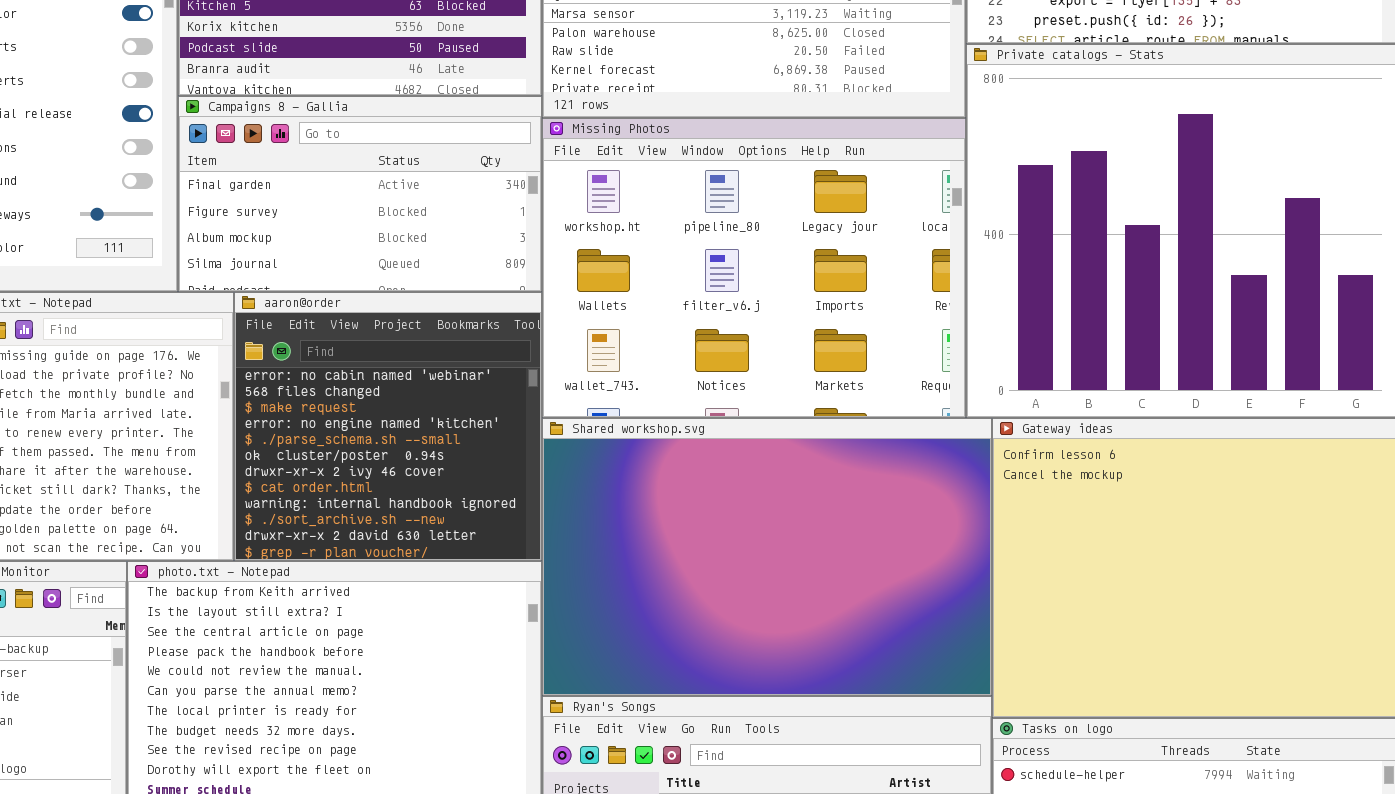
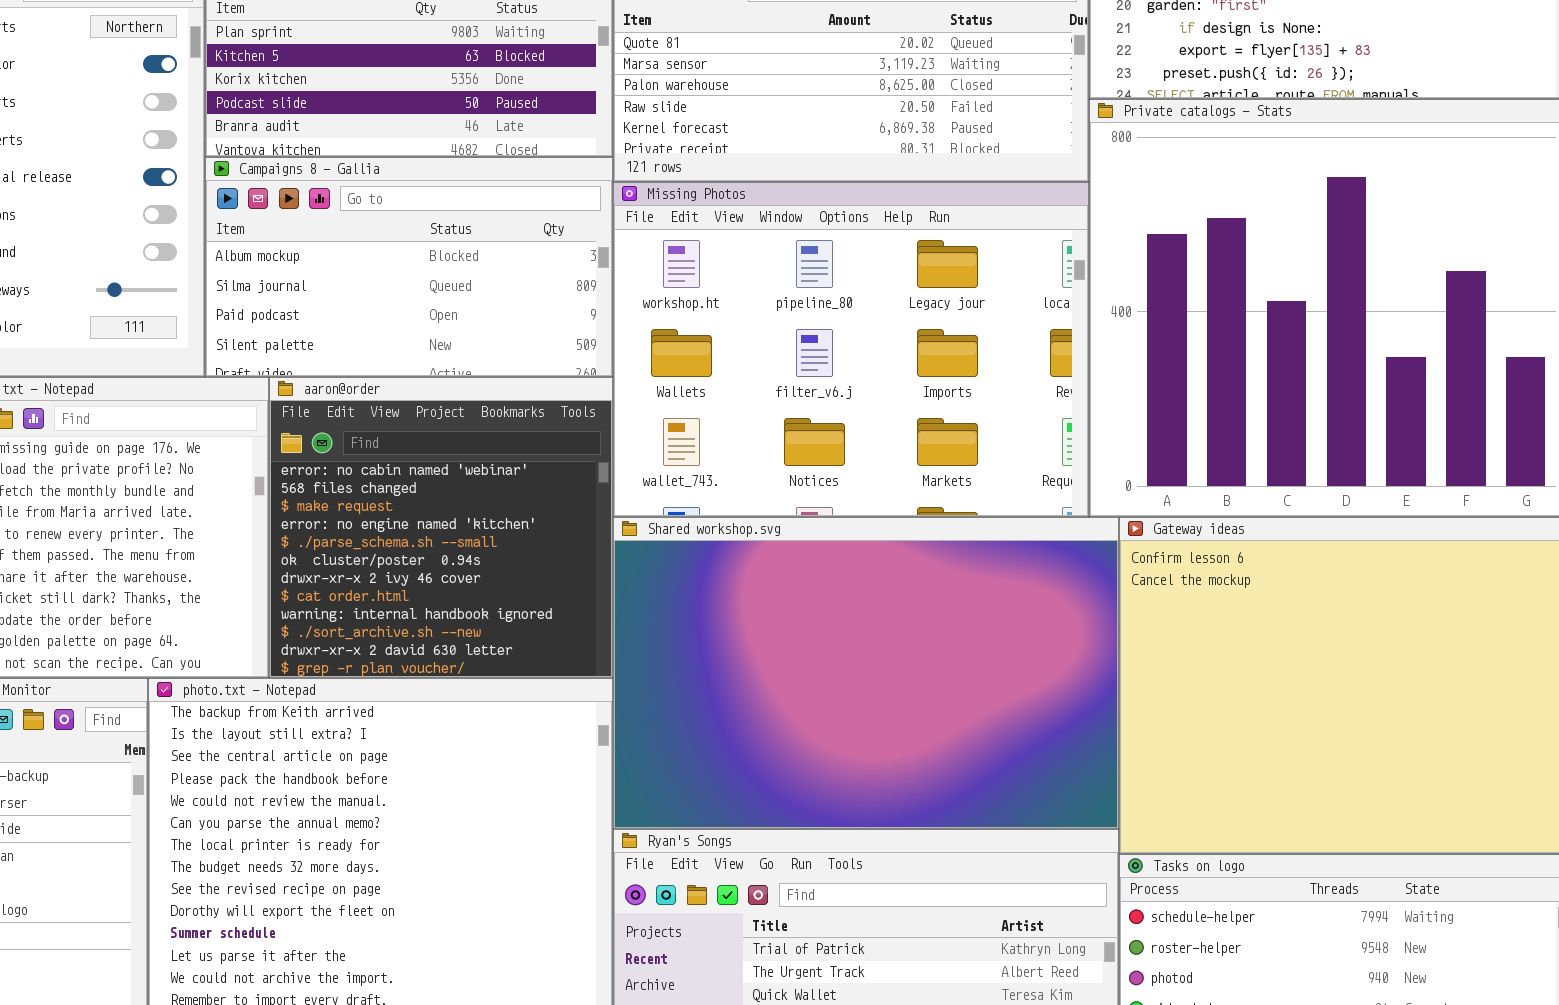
Campaigns 8 - Gallia: [178,96,542,292] -> [205,157,613,377], scrolled down 2 rows

